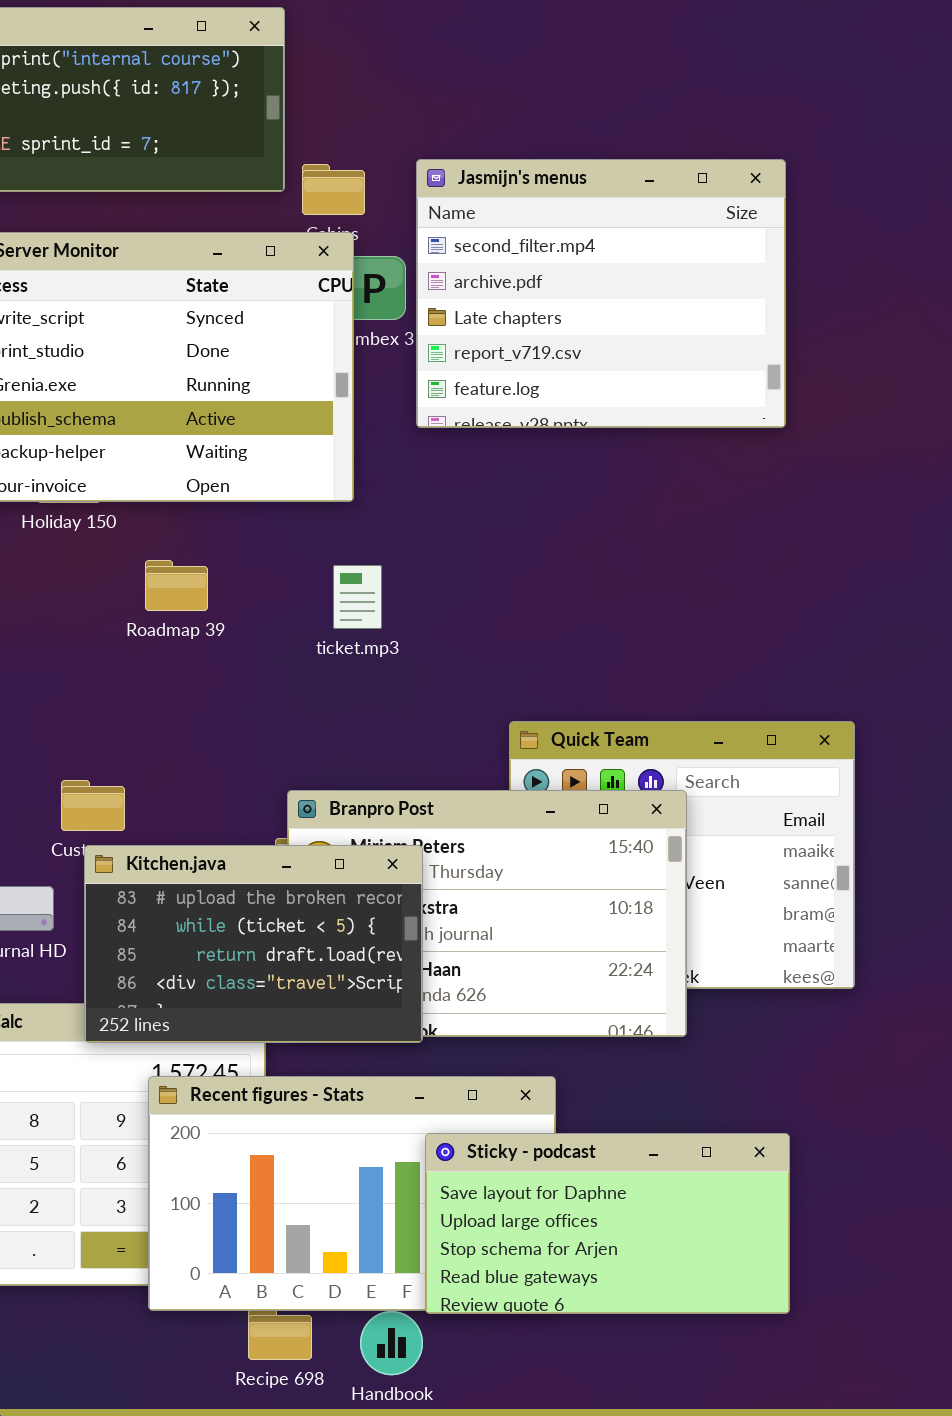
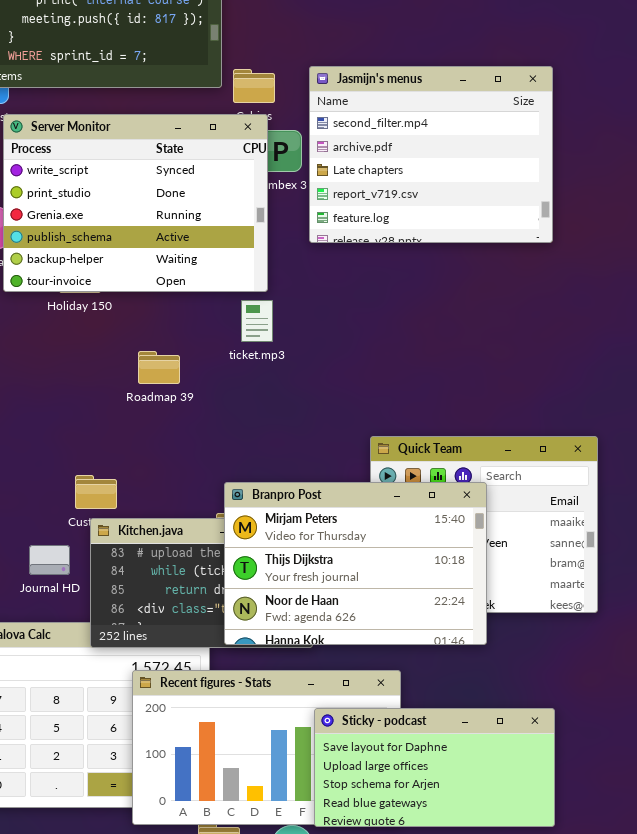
Roadmap 39: [145,560,208,611] -> [138,351,180,384], moved
ticket.mp3: [333,565,382,629] -> [241,300,273,342], moved
Branpro Post: [287,790,687,1037] -> [224,482,487,645], raised

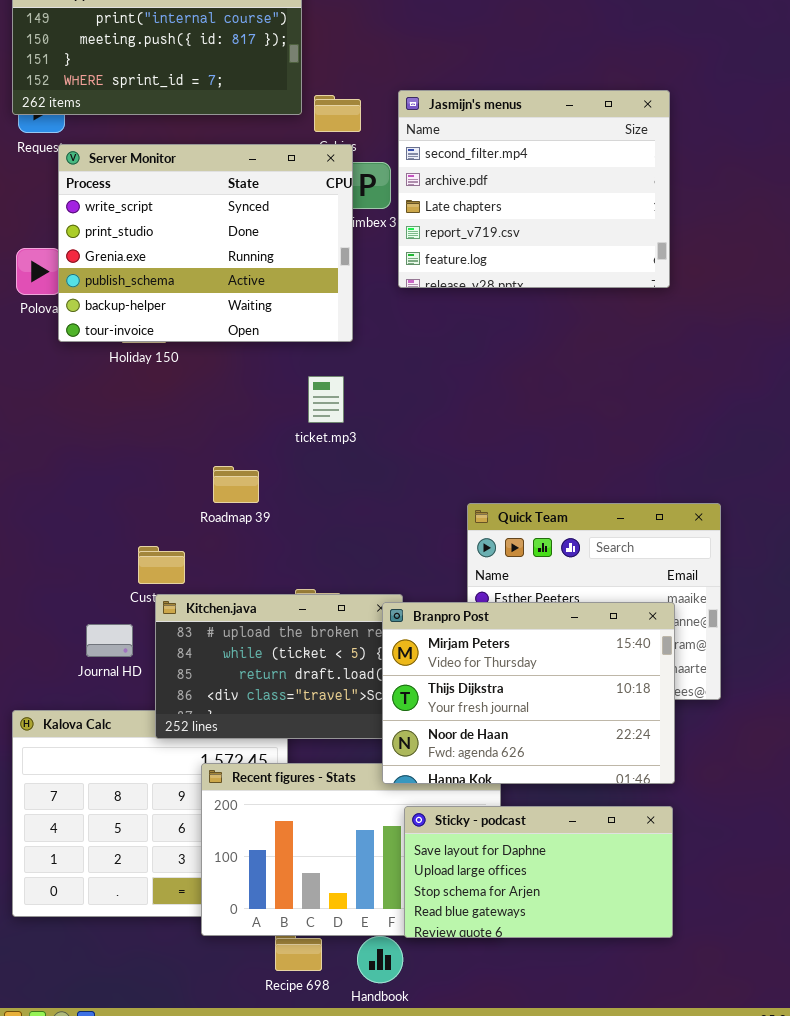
ticket.mp3: [241,300,273,342] -> [308,376,344,423], moved
Roadmap 39: [138,351,180,384] -> [213,466,259,503], moved
Branpro Post: [224,482,487,645] -> [382,602,675,784], moved

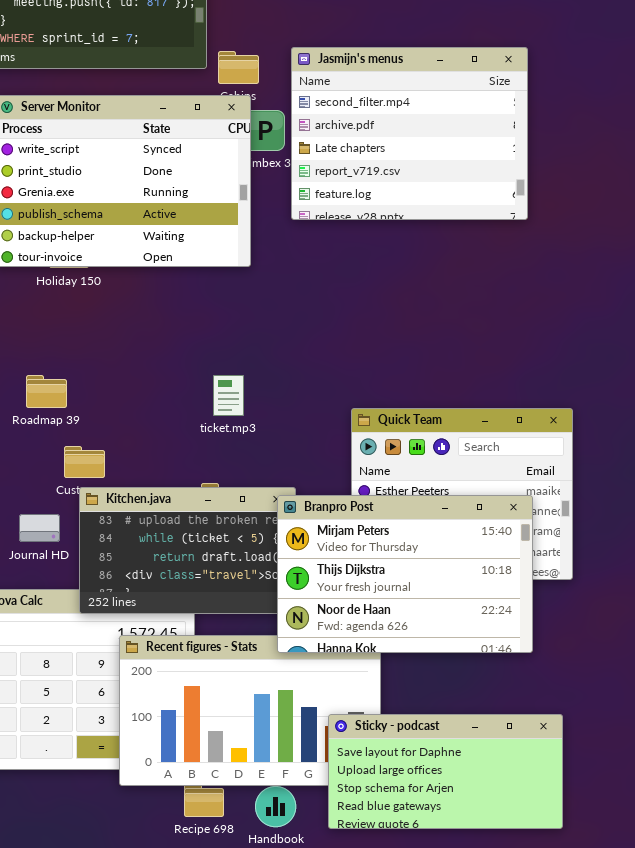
ticket.mp3: [308,376,344,423] -> [213,375,244,416], moved
Roadmap 39: [213,466,259,503] -> [26,375,67,408], moved
Sticky - podcast: [404,806,673,938] -> [328,714,563,829], moved

